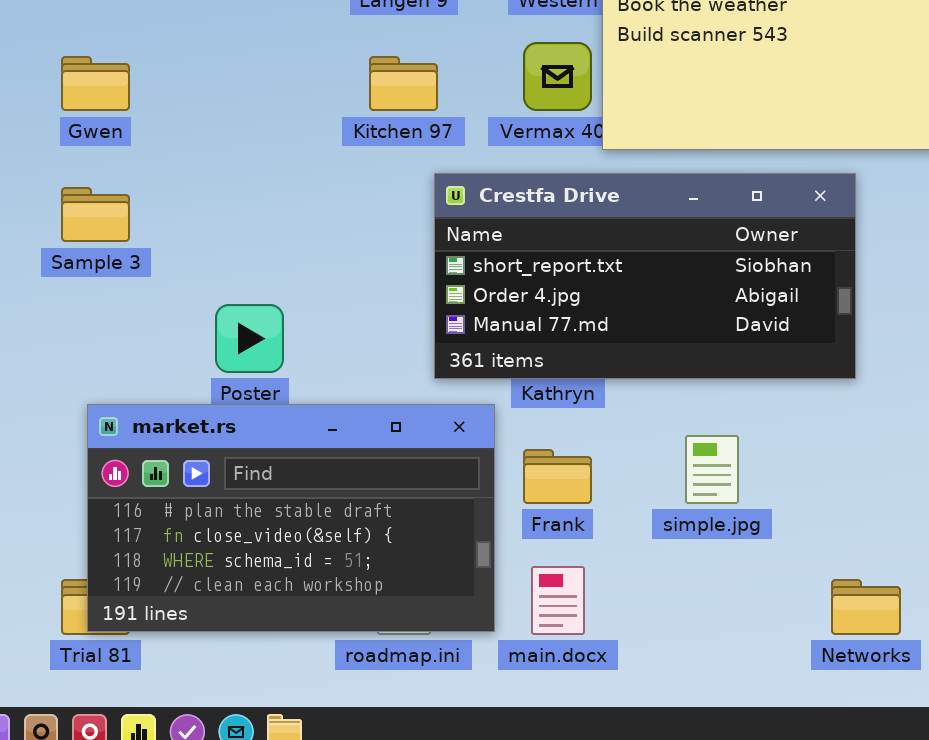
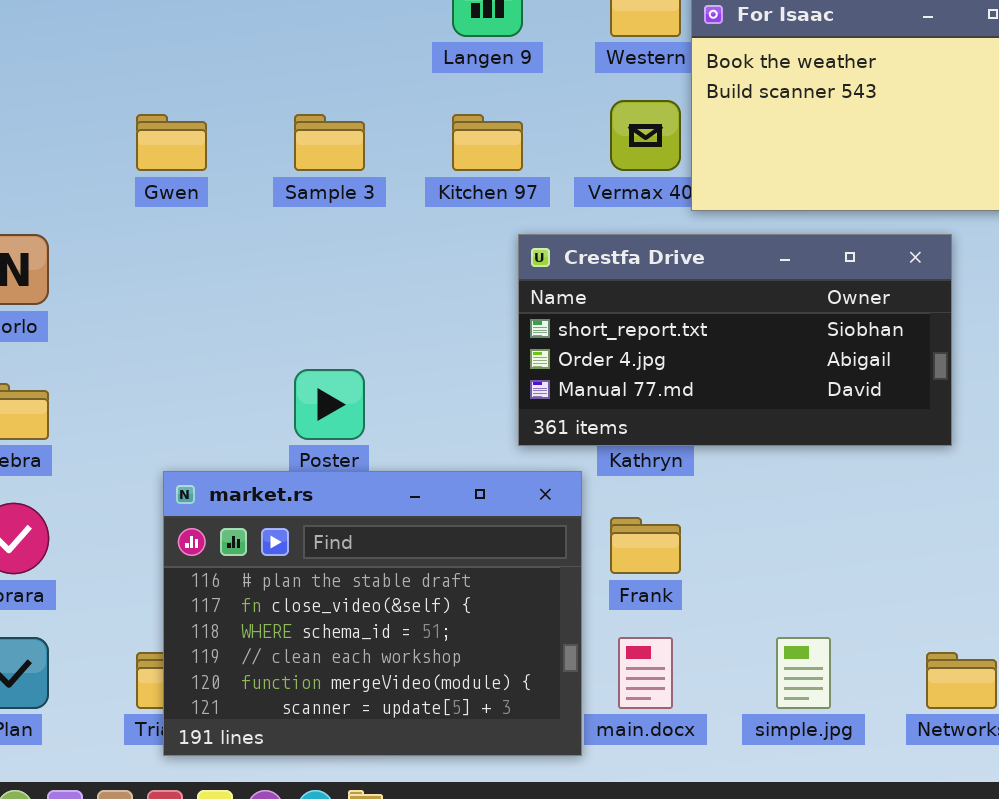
Sample 3: [61,187,130,242] -> [294,114,365,171], moved
market.rs: [87,404,495,632] -> [163,471,582,756], resized
simple.jpg: [685,435,739,504] -> [776,637,831,709], moved

